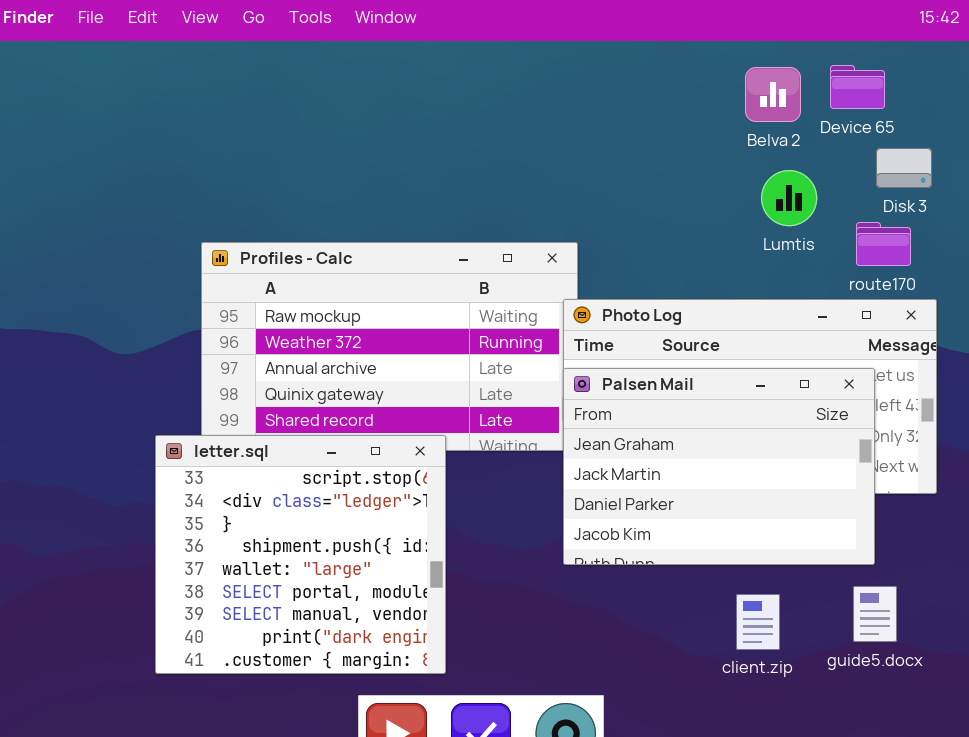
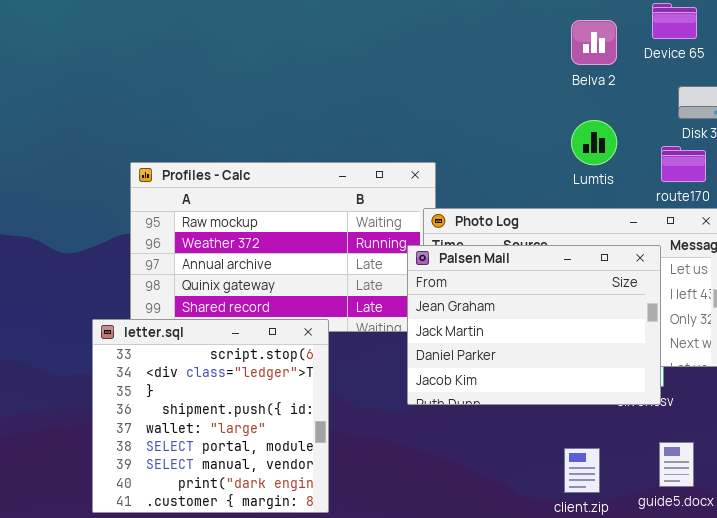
Device 65: [830,65,885,109] -> [652,3,697,39], moved
Lumtis: [761,170,817,226] -> [571,120,617,165], moved
Palsen Mail: [563,368,875,565] -> [407,245,661,405], moved

